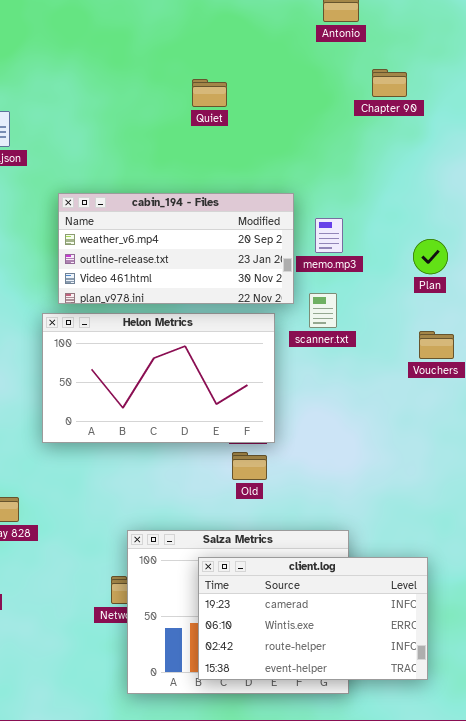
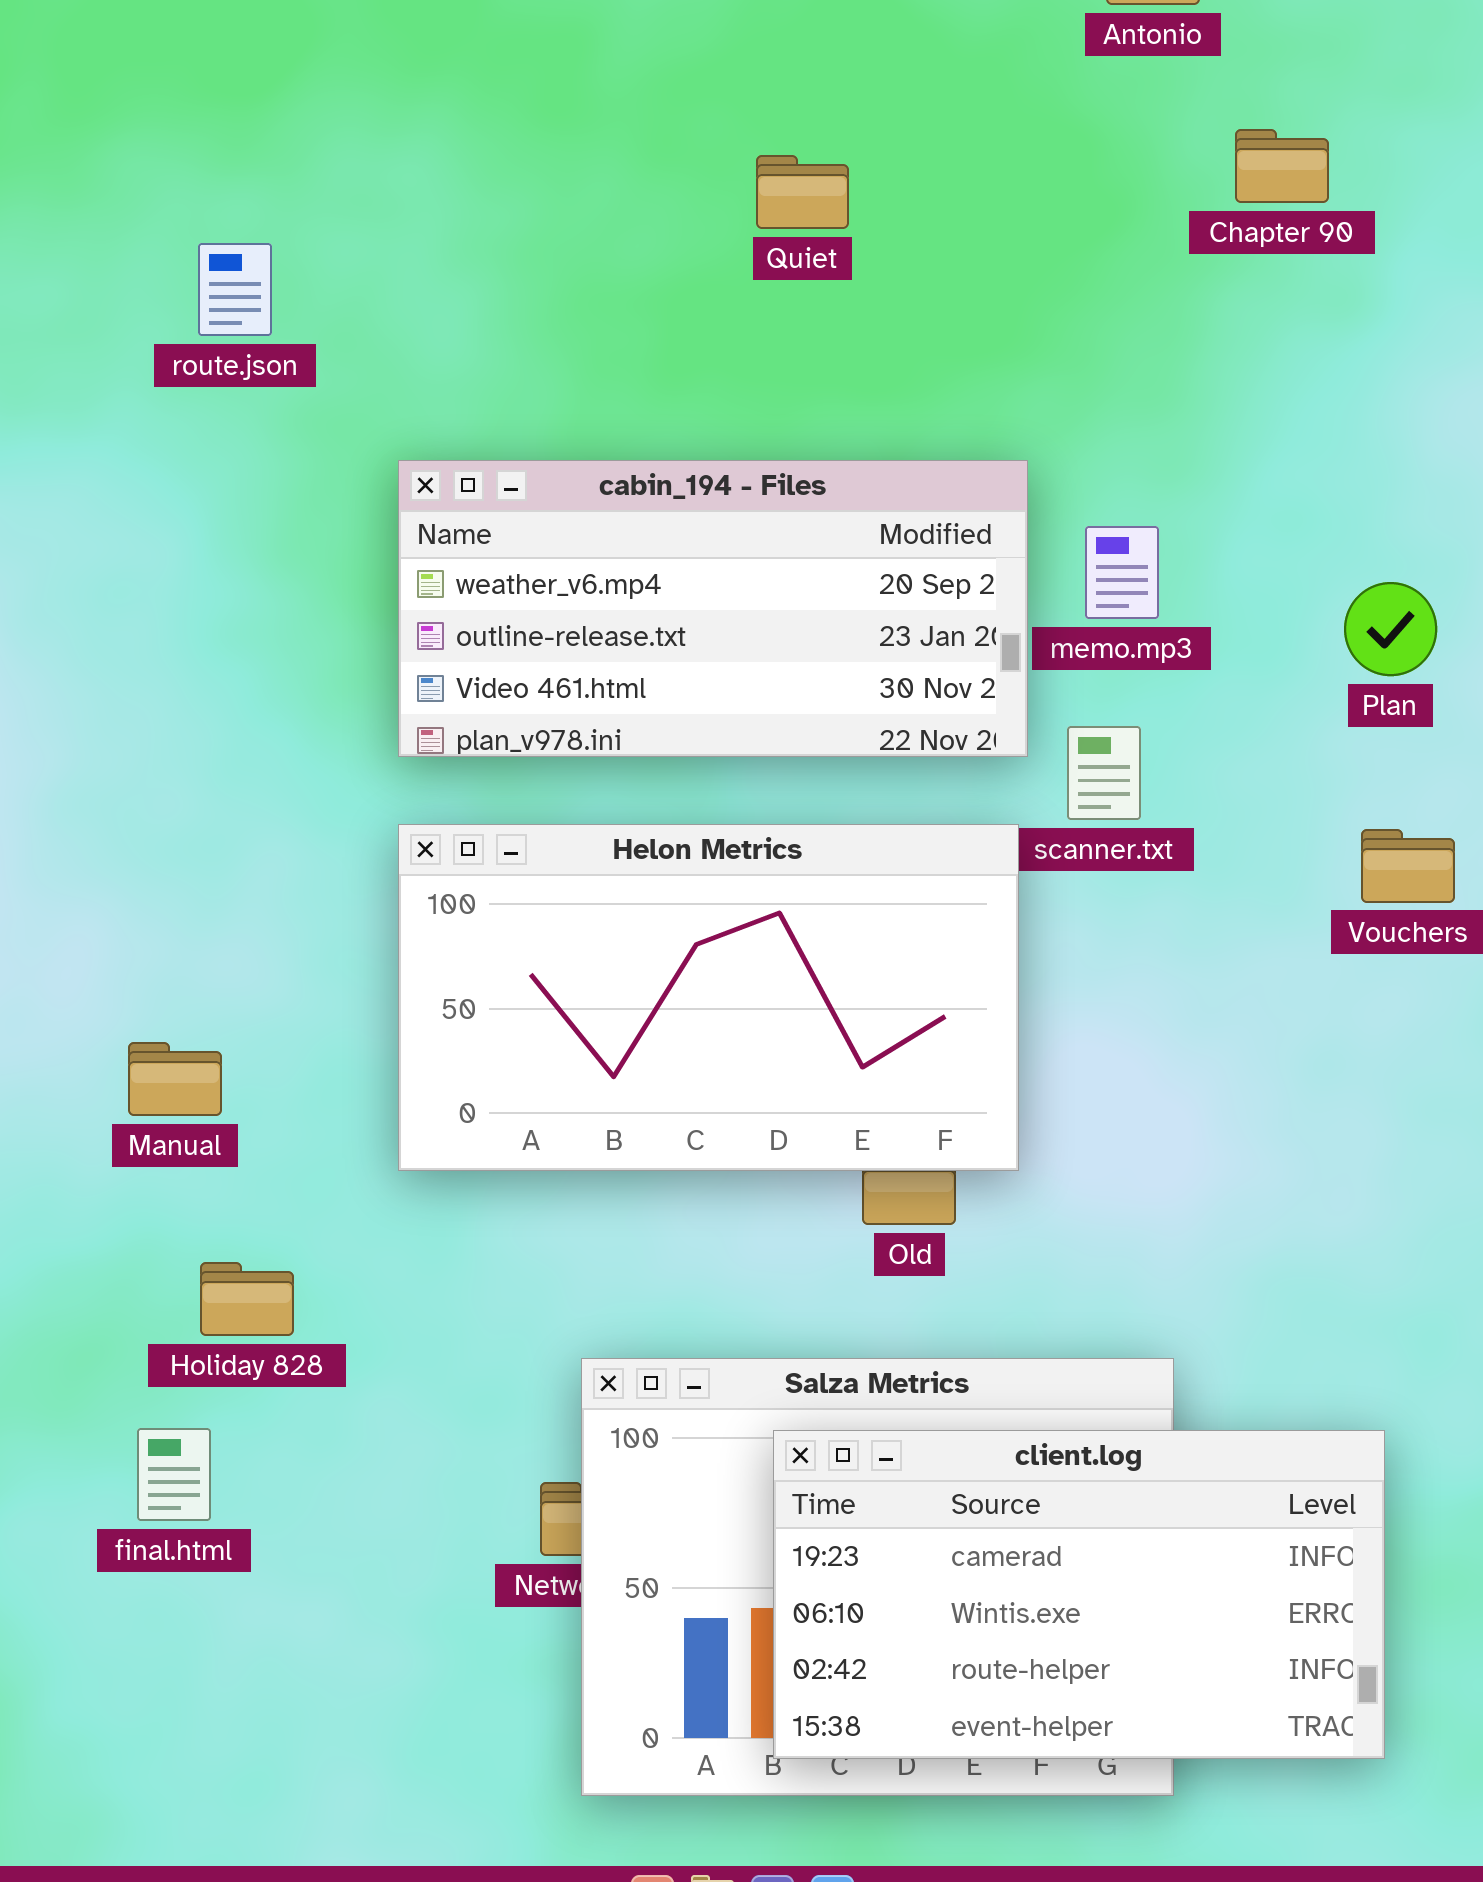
Helon Metrics: [42,313,275,443] -> [398,824,1019,1171], moved

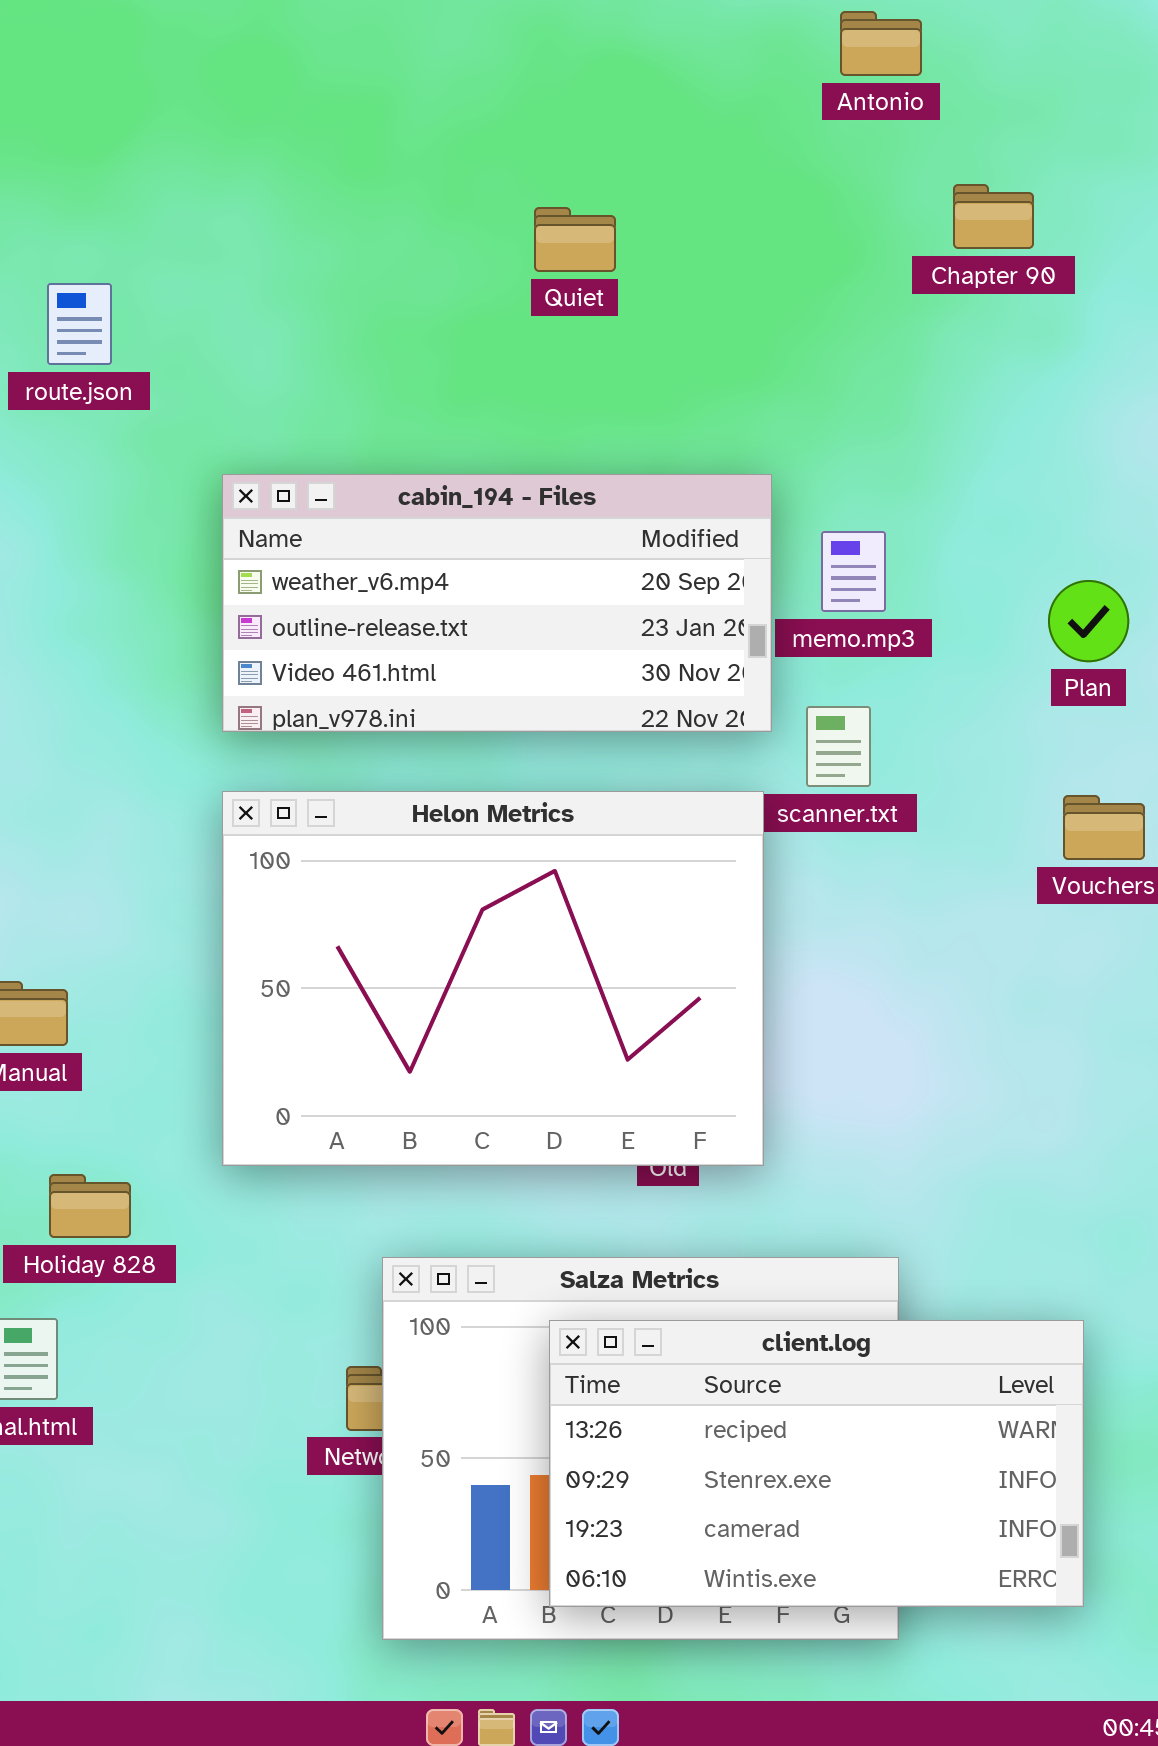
Helon Metrics: [398,824,1019,1171] -> [222,791,764,1166], resized
client.log: [773,1430,1385,1759] -> [549,1320,1084,1607], scrolled up 2 rows

